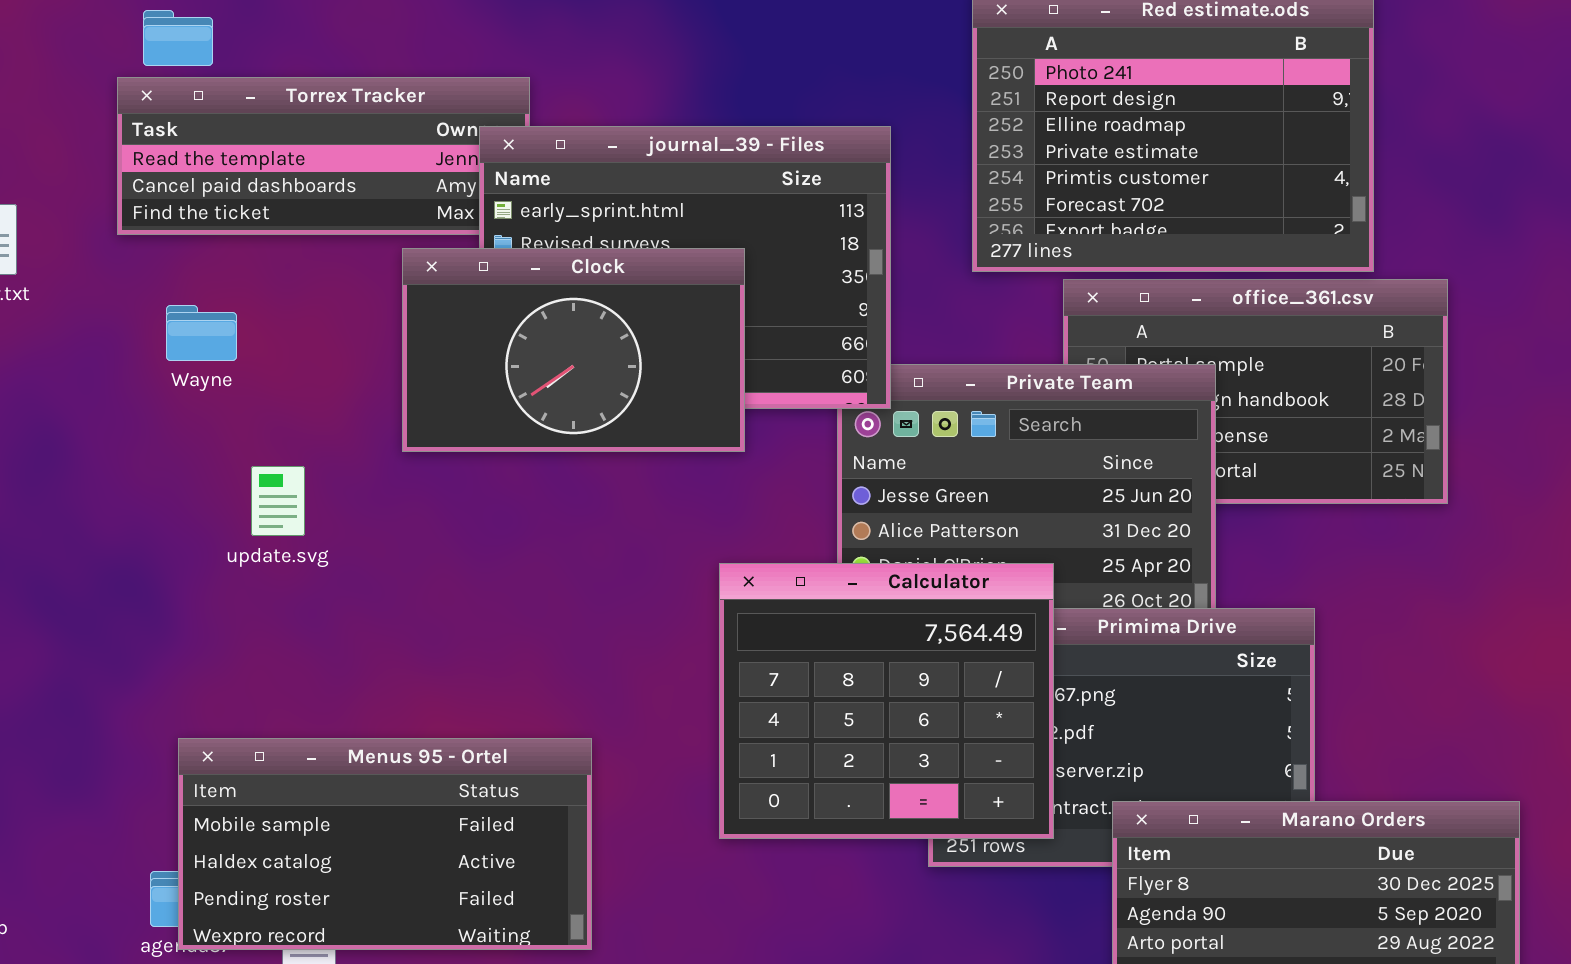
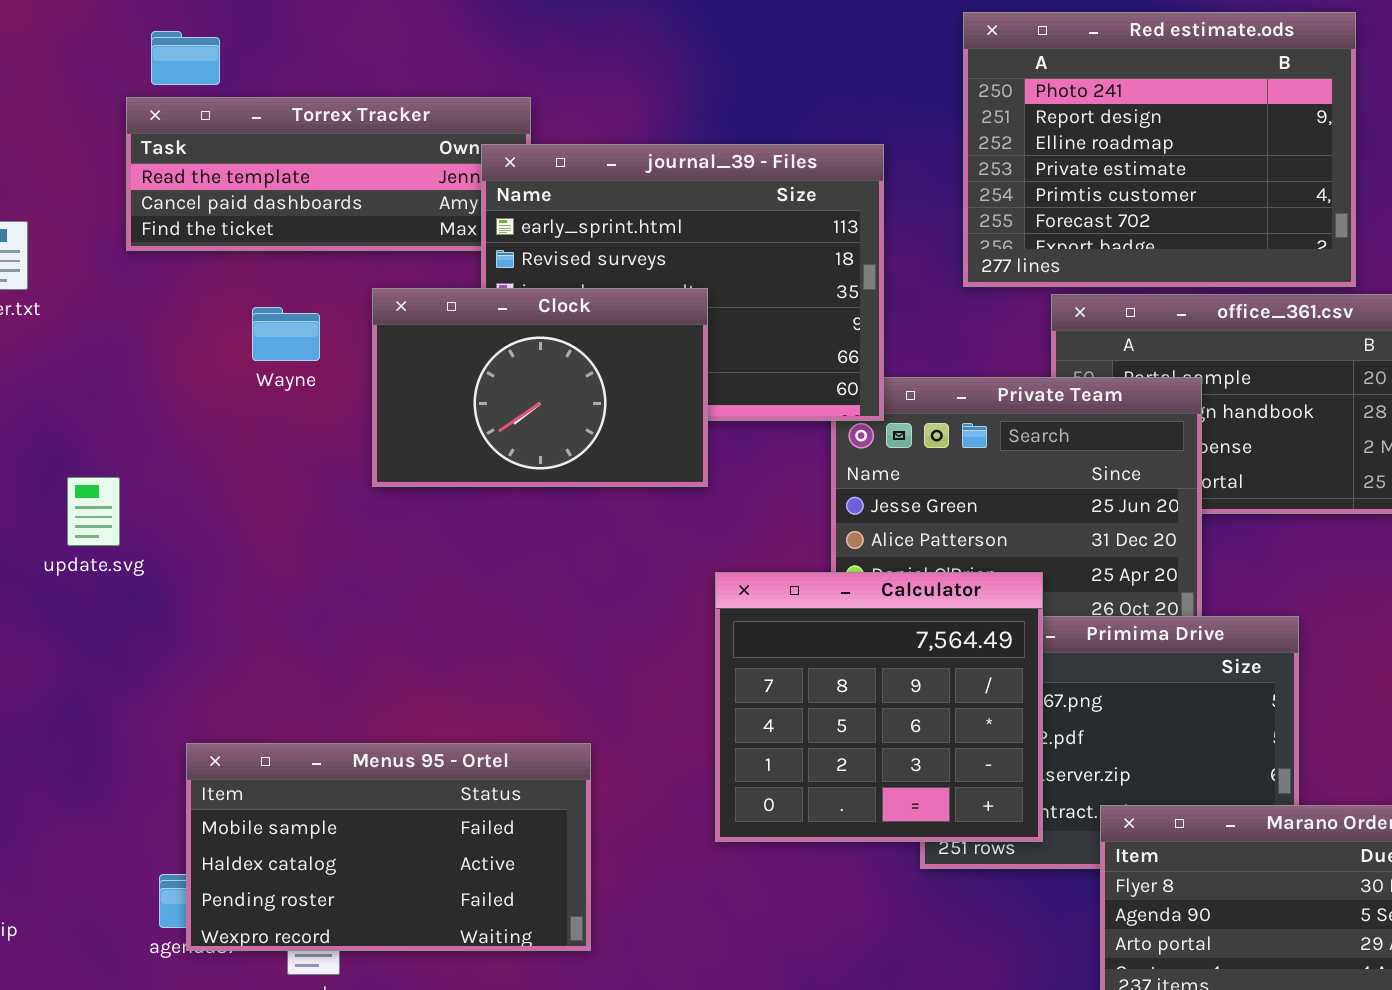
Clock: [402,248,745,452] -> [372,288,708,487], moved
Wayne: [166,305,237,361] -> [252,307,320,361], moved
update.svg: [251,466,305,536] -> [67,477,120,546], moved

